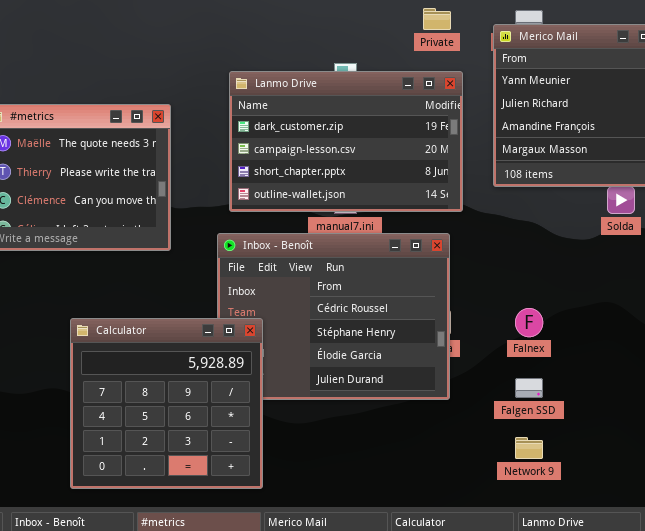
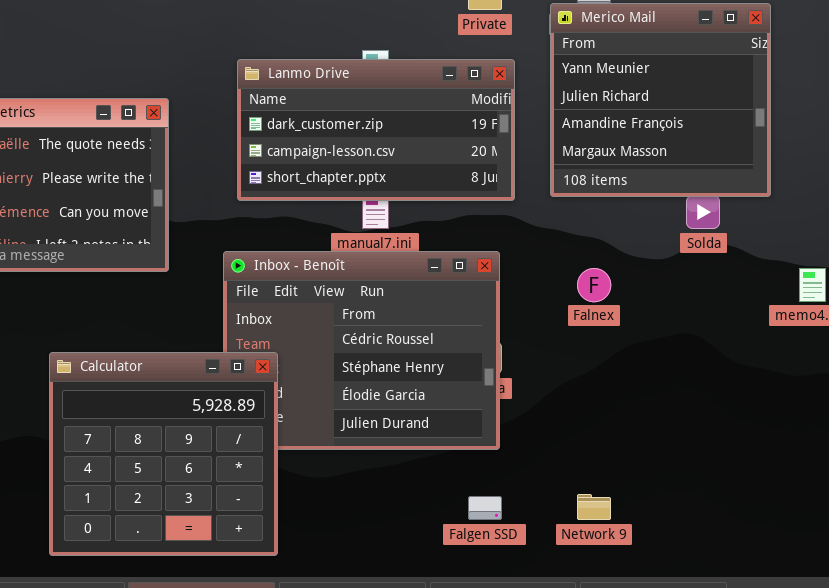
Lanmo Drive: [229,71,463,212] -> [237,59,515,201], resized
Falnex: [515,308,543,337] -> [577,268,611,302], moved
Falgen SSD: [515,378,543,398] -> [468,496,502,520], moved

